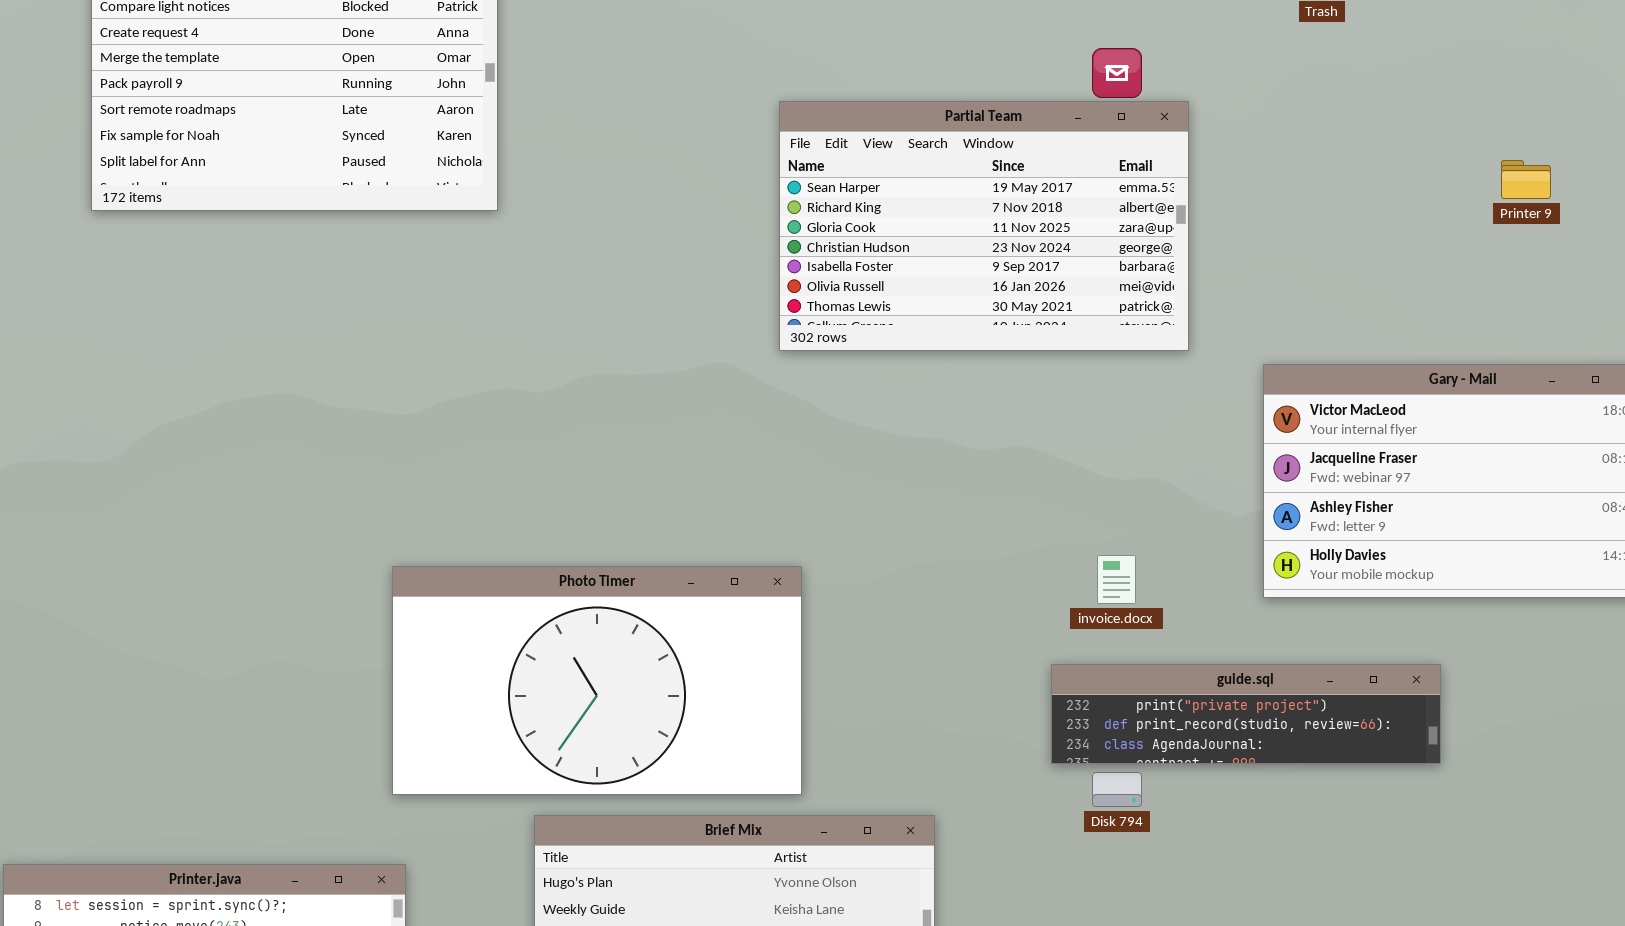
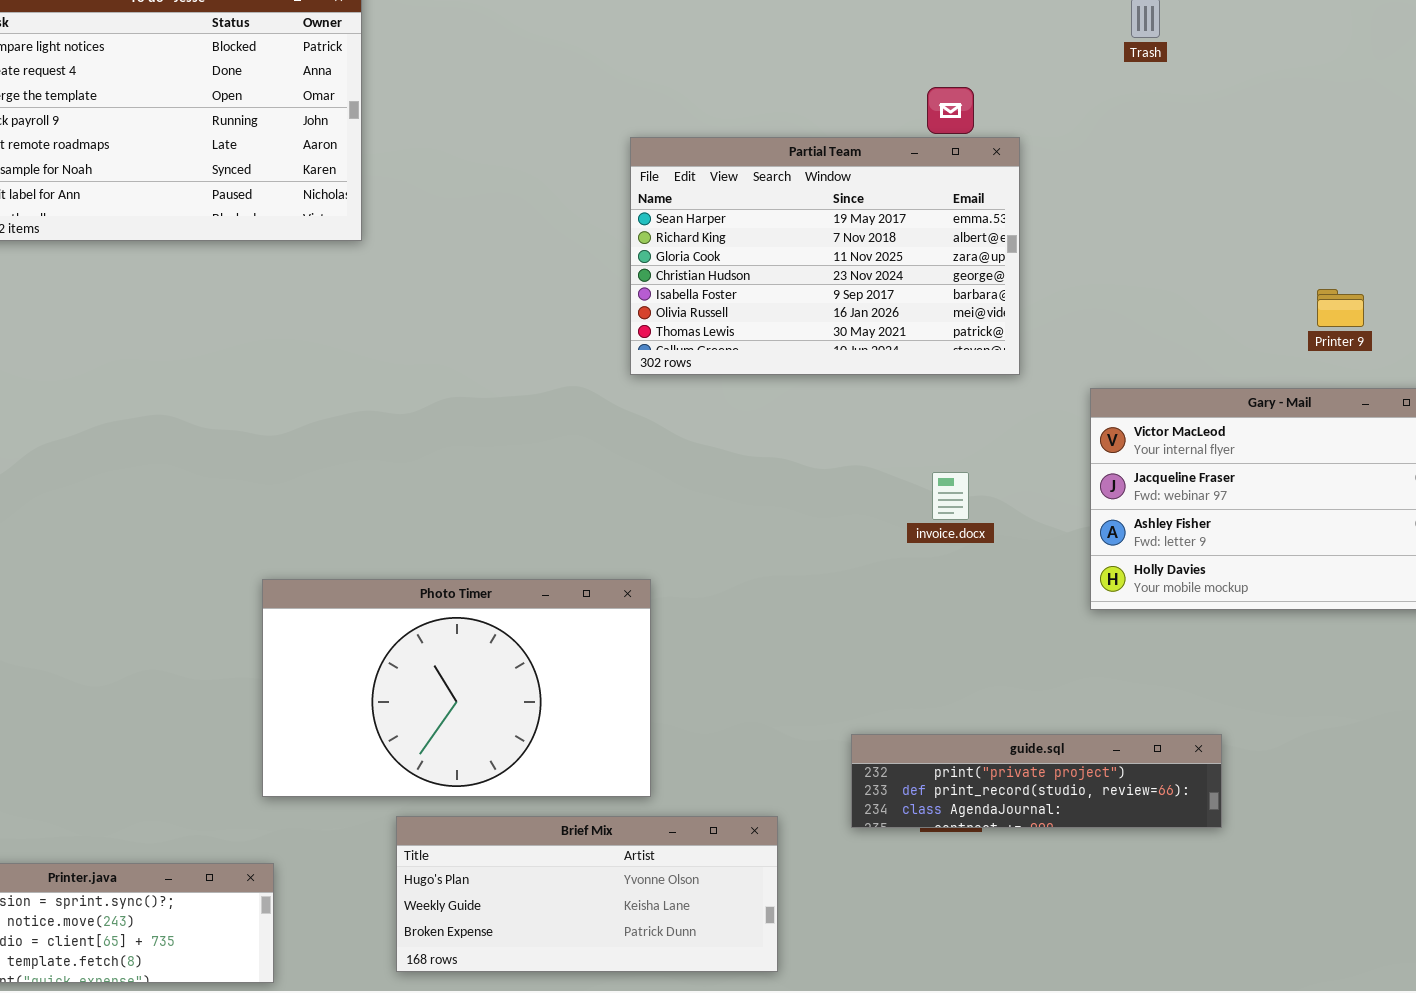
Printer 9: [1501,160,1551,199] -> [1317,289,1364,327], moved
invoice.docx: [1097,555,1136,604] -> [932,472,969,520], moved
guide.sql: [1051,664,1441,764] -> [851,734,1222,828], moved

